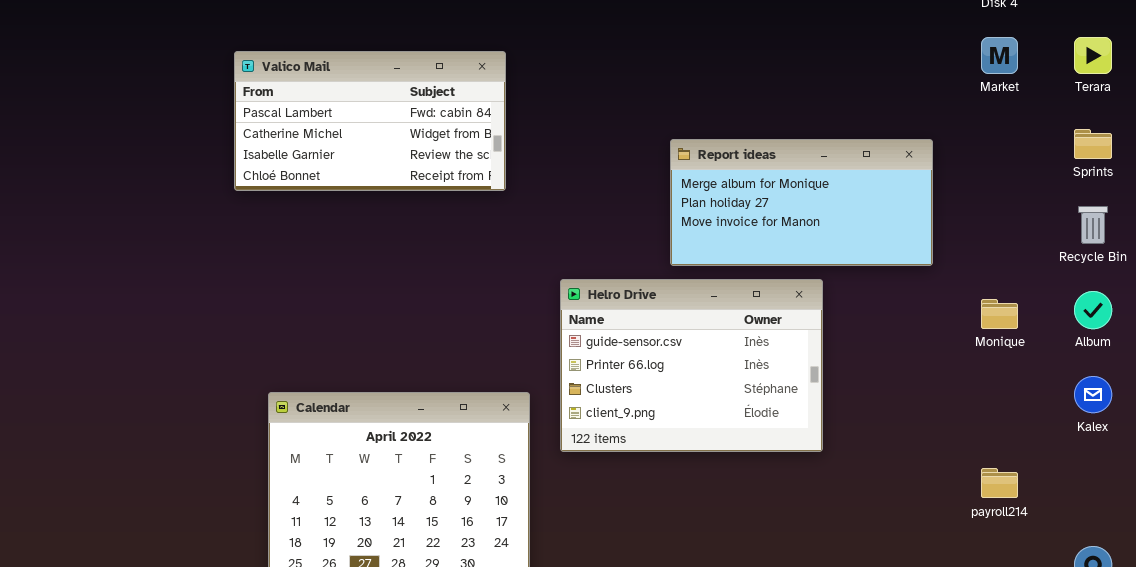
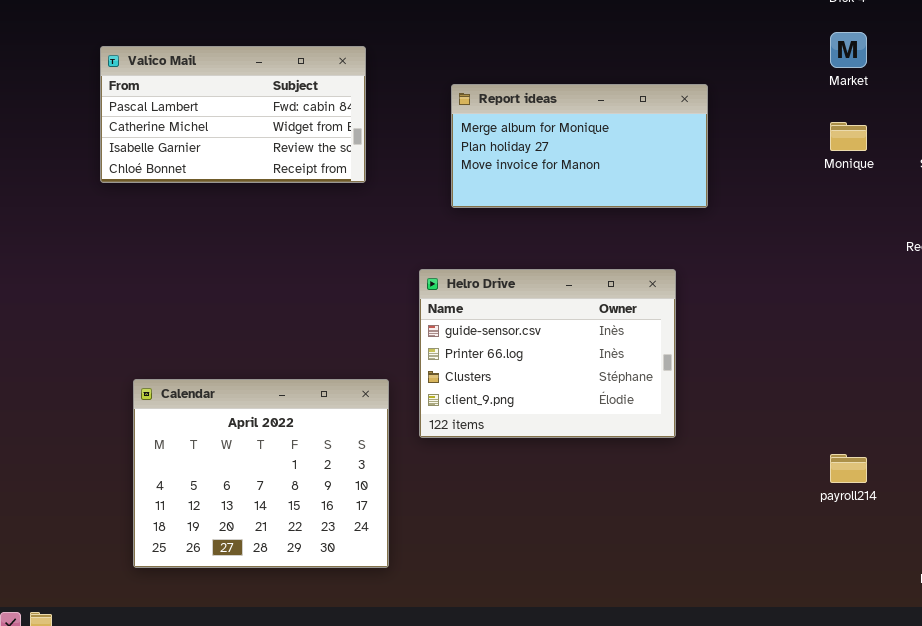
Report ideas: [670,139,933,266] -> [451,84,708,208], moved
Monique: [981,299,1018,329] -> [830,122,867,151], moved

